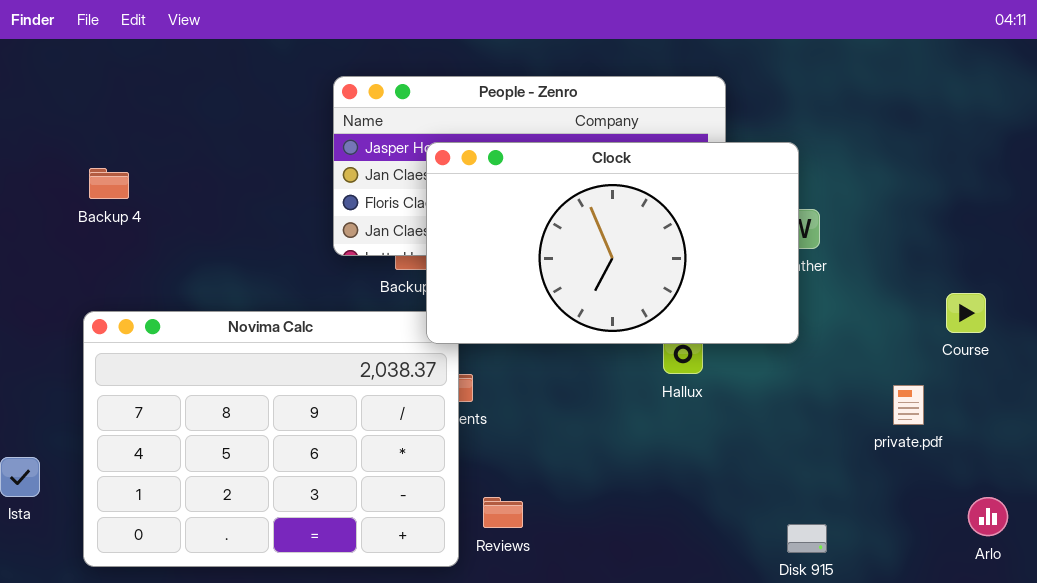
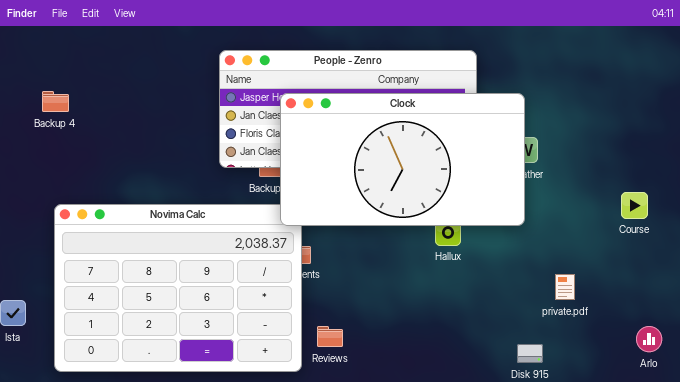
Backup 4: [89,168,129,199] -> [42,91,69,112], moved
private.pdf: [893,385,924,425] -> [555,274,575,300], moved

